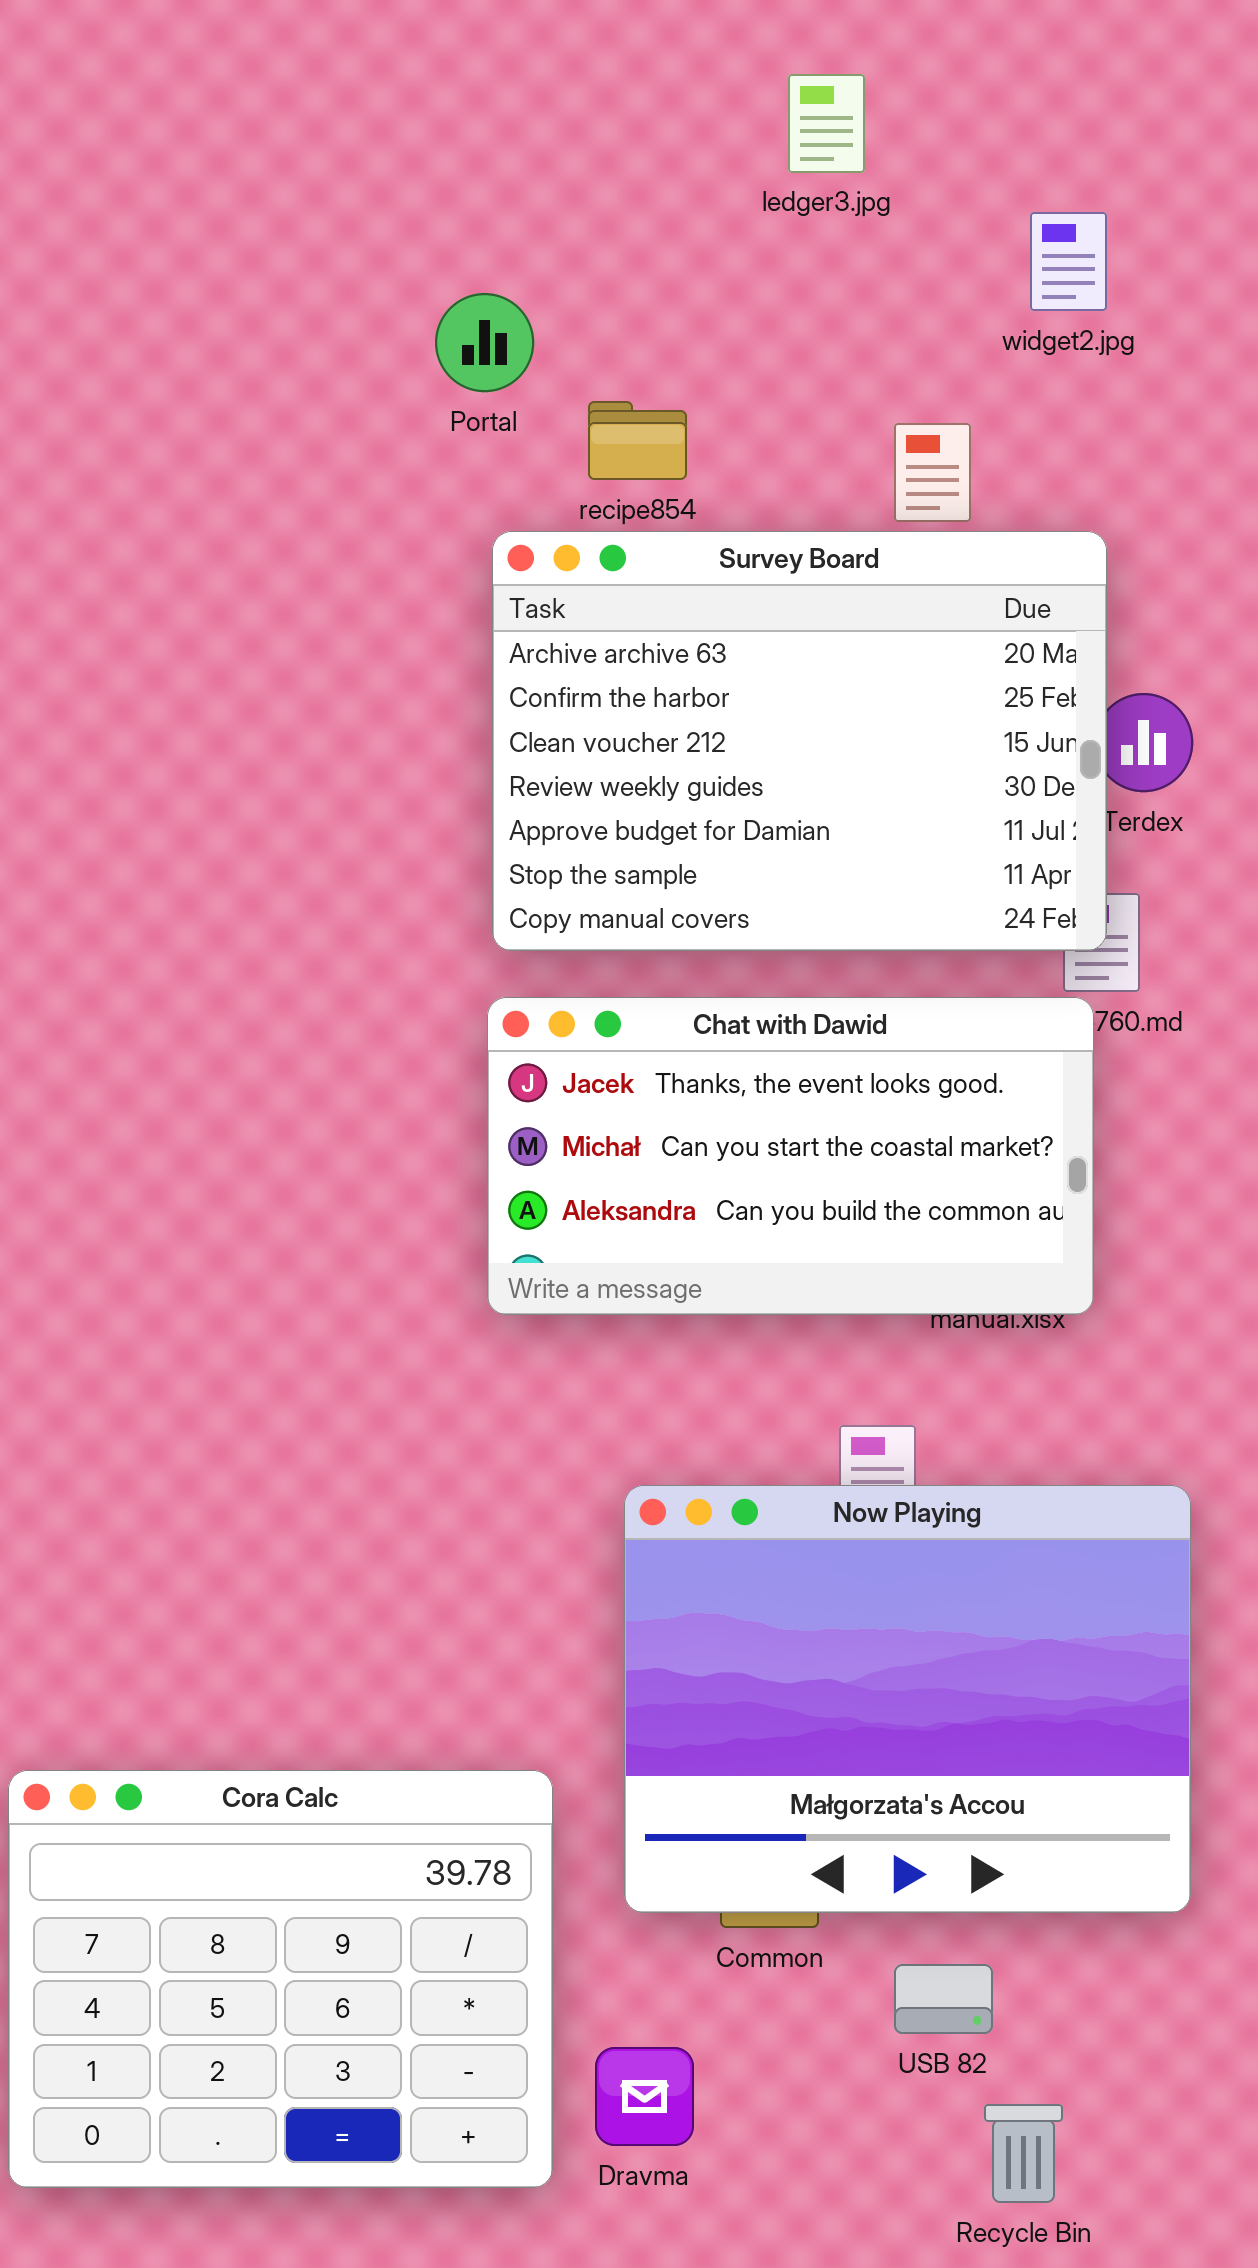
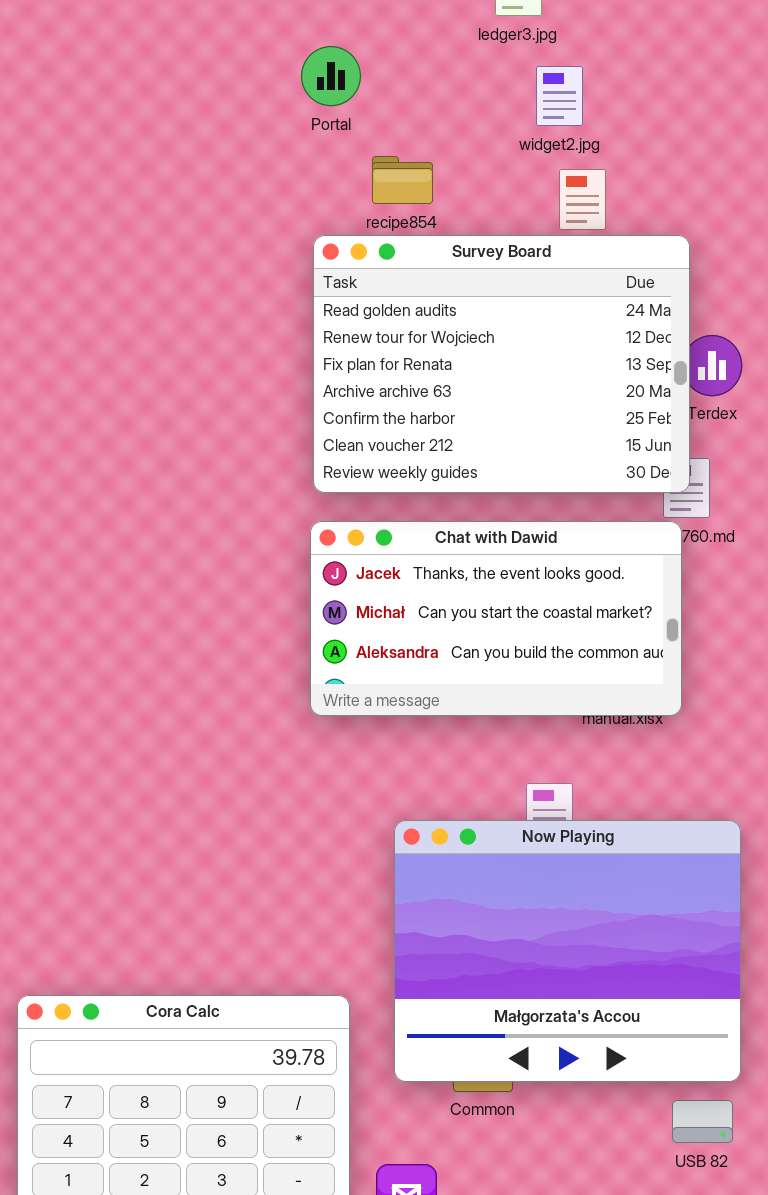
widget2.jpg: [1030,212,1107,311] -> [536,66,583,126], moved
Portal: [435,293,534,392] -> [301,46,361,106], moved
Survey Board: [492,531,1107,951] -> [313,235,690,493], scrolled up 3 rows
USB 82: [894,1964,993,2034] -> [672,1100,733,1143], moved

